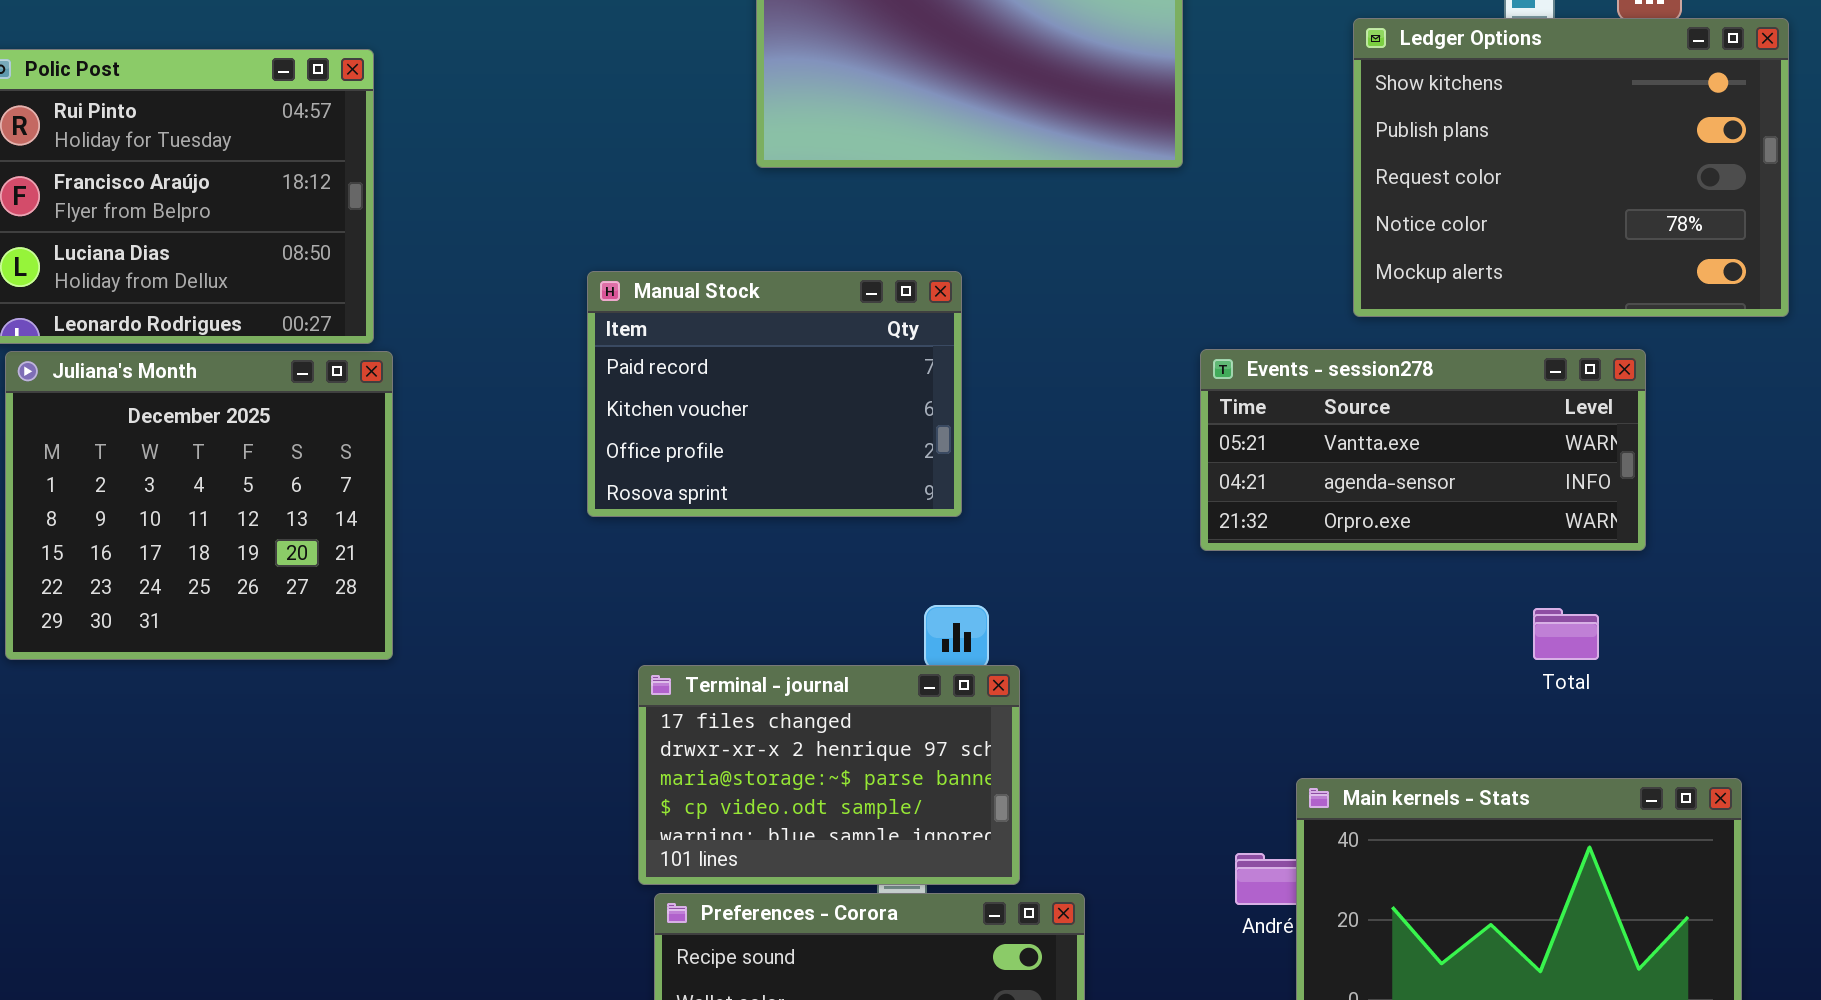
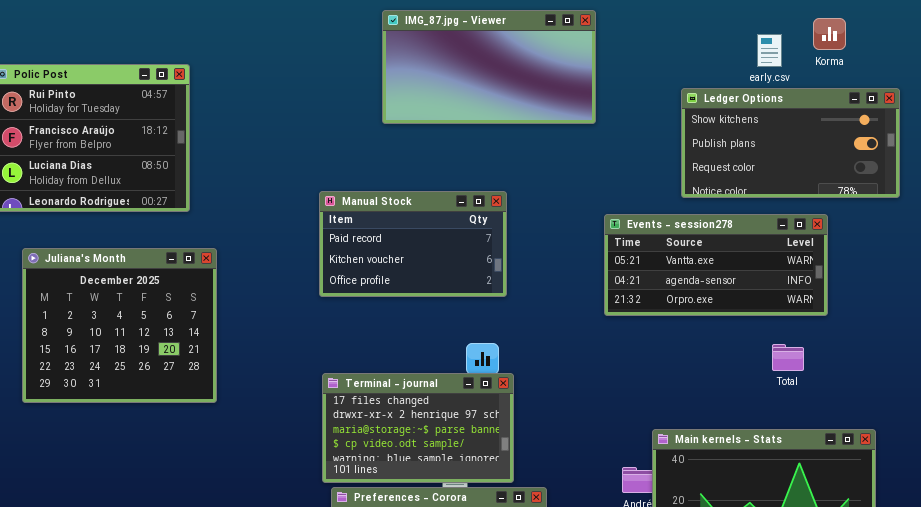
Ledger Options: [1353,18,1789,317] -> [681,88,900,198], resized
Manual Stock: [587,271,962,517] -> [319,191,507,297], moved, resized
Juliana's Month: [5,351,393,660] -> [22,248,217,403], moved

